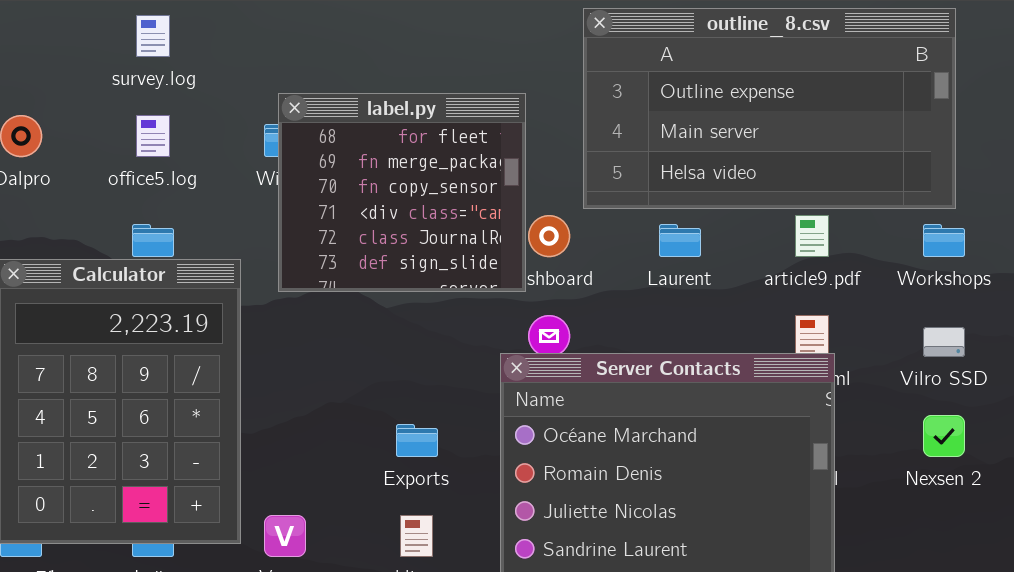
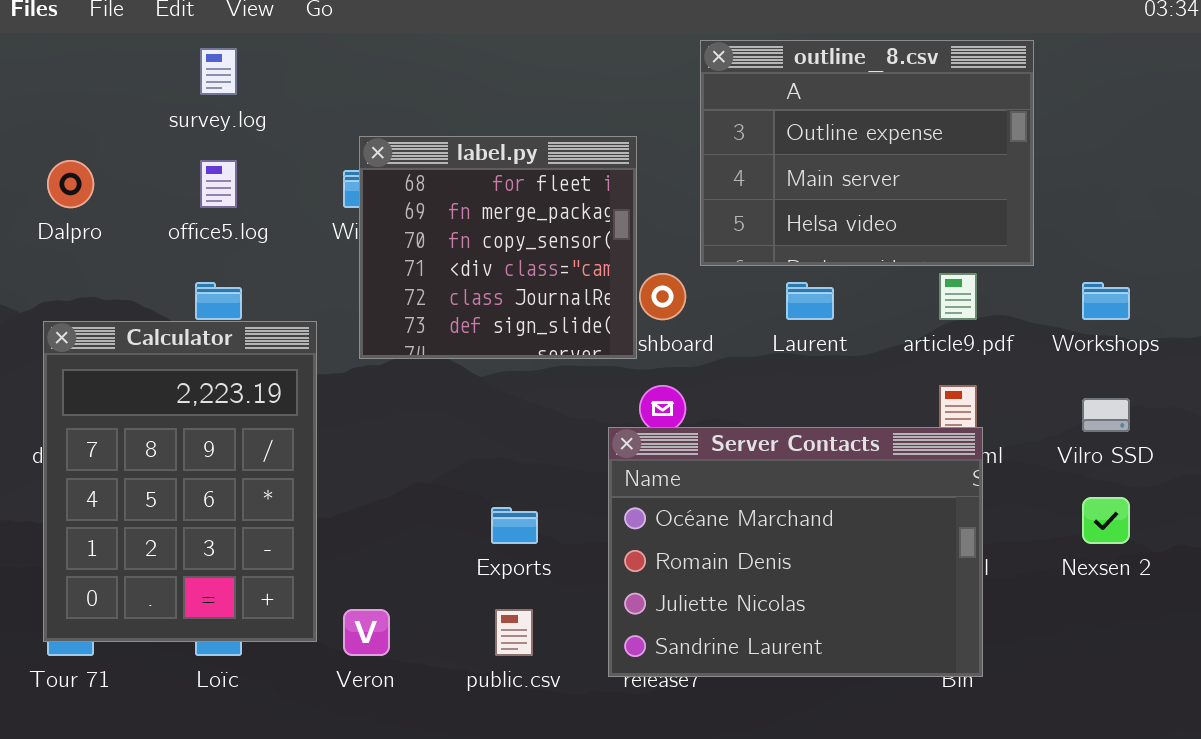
outline_8.csv: [583,8,956,209] -> [700,40,1034,266], resized

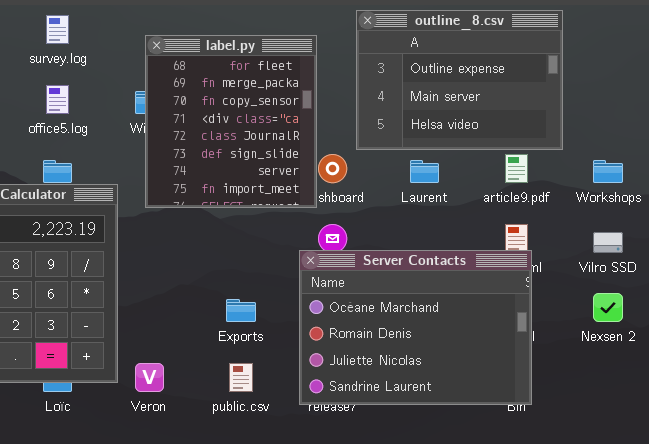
label.py: [359,136,637,359] -> [145,35,317,208], resized

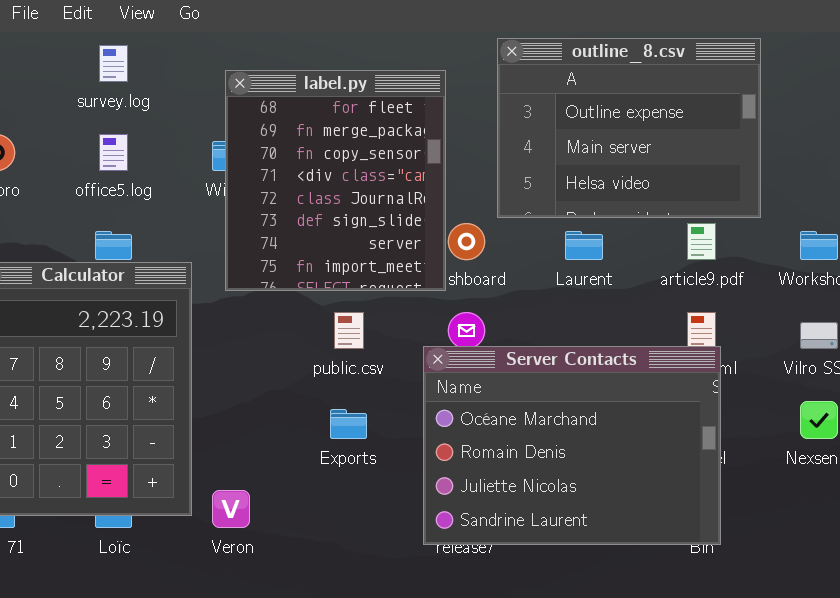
public.csv: [229,363,253,392] -> [334,312,364,349], moved

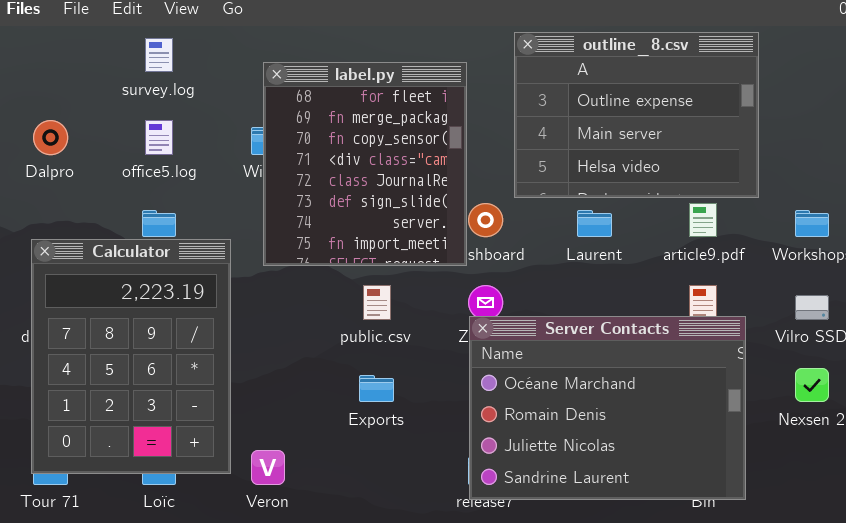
Server Contacts: [423,346,721,545] -> [469,316,746,500], moved

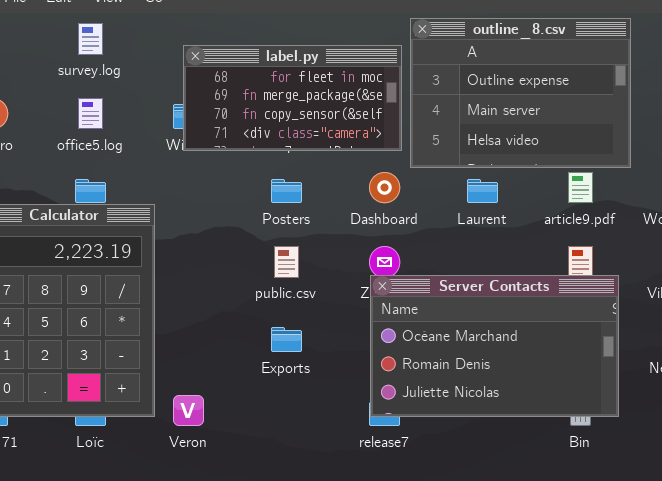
label.py: [263,62,467,266] -> [183,45,402,151], resized
Server Contacts: [469,316,746,500] -> [370,275,619,417], resized

